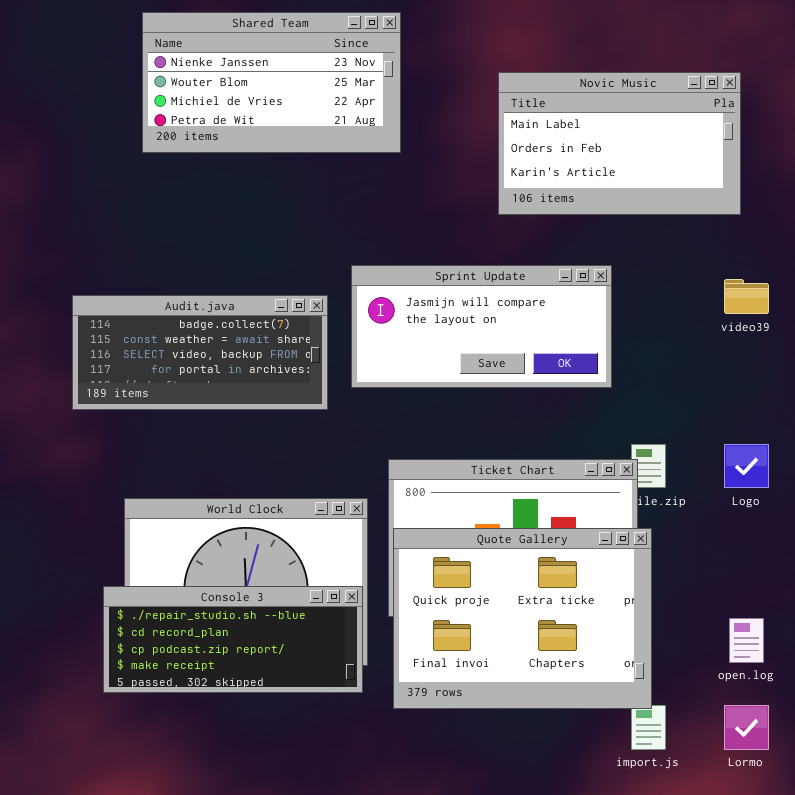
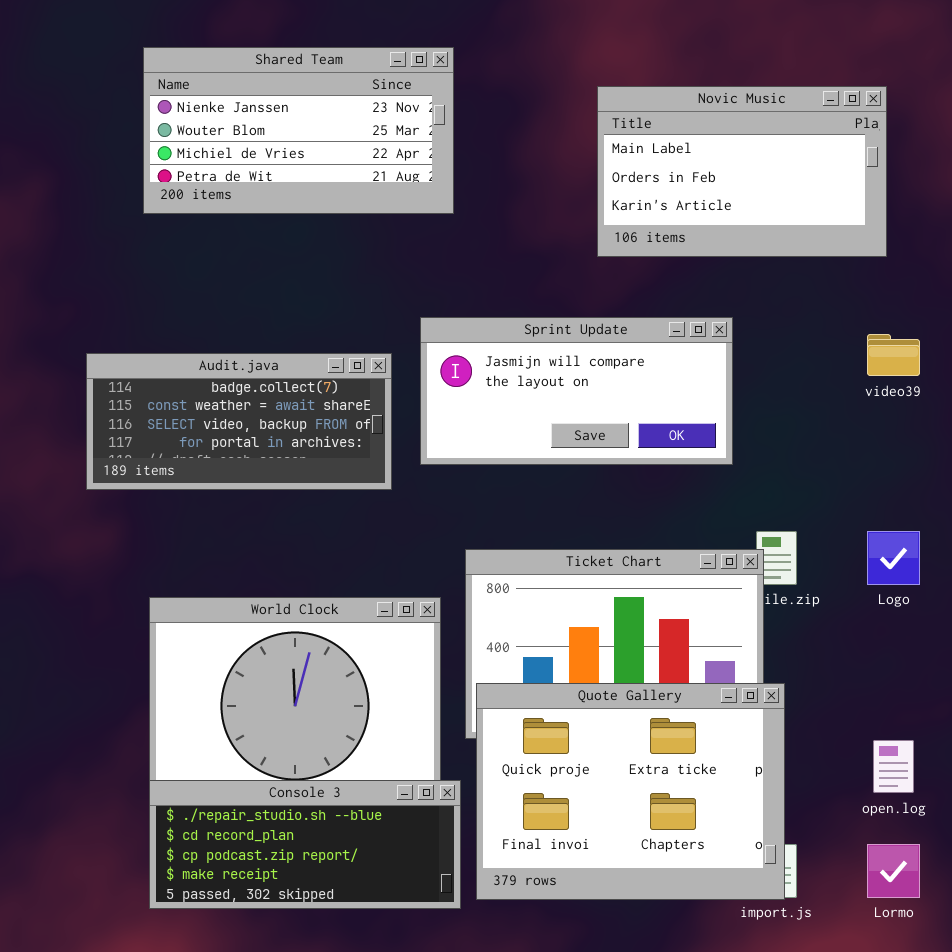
Shared Team: [142,12,401,153] -> [143,47,454,214], moved
Quote Gallery: [393,528,652,709] -> [476,683,785,900], moved
Console 3: [103,586,363,693] -> [149,780,461,909], moved

